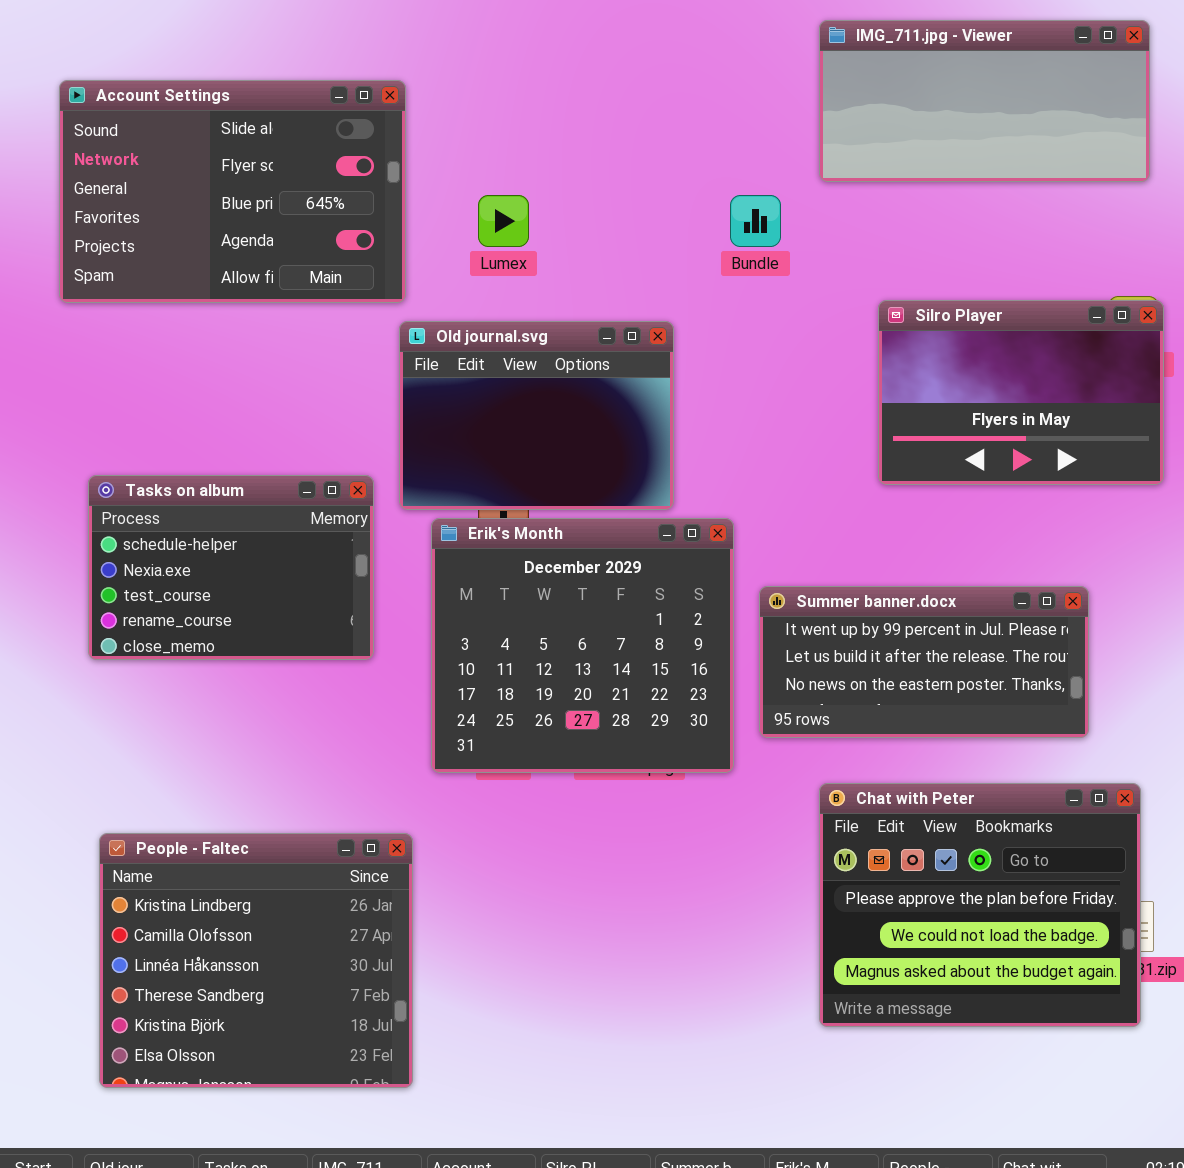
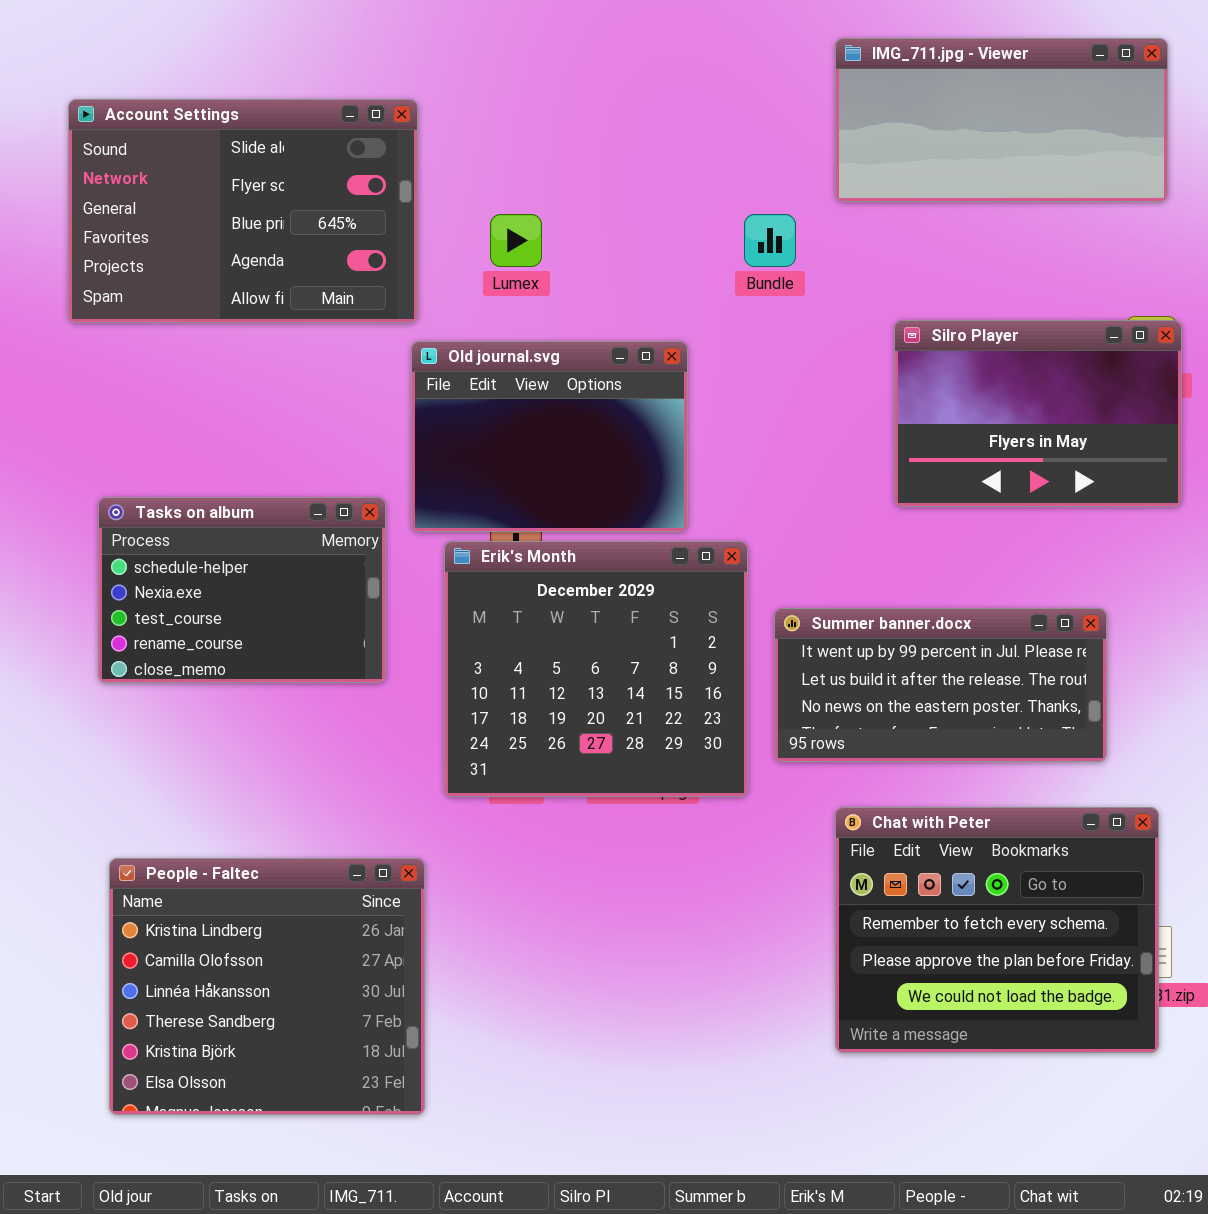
Chat with Peter: [819,783,1141,1027] -> [835,807,1159,1053], scrolled up 1 row

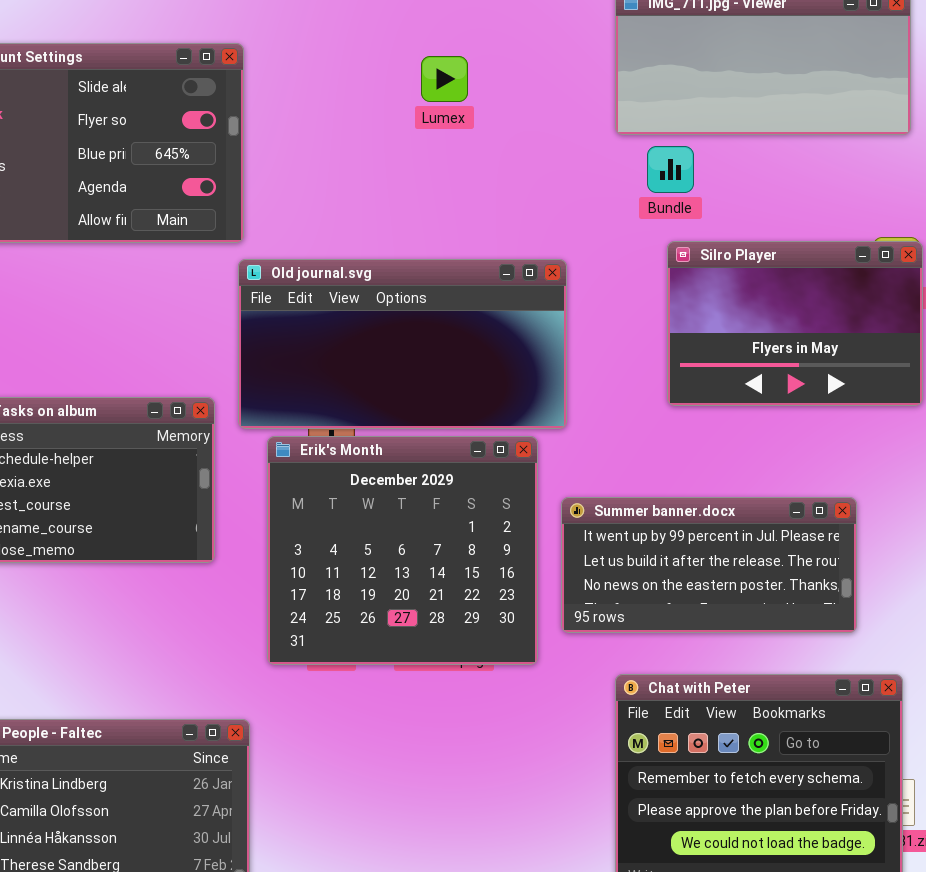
Lumex: [490,214,542,267] -> [421,56,468,102], moved
Bundle: [744,214,796,267] -> [647,146,694,193], moved
Old journal.svg: [411,341,688,532] -> [238,259,567,429], resized

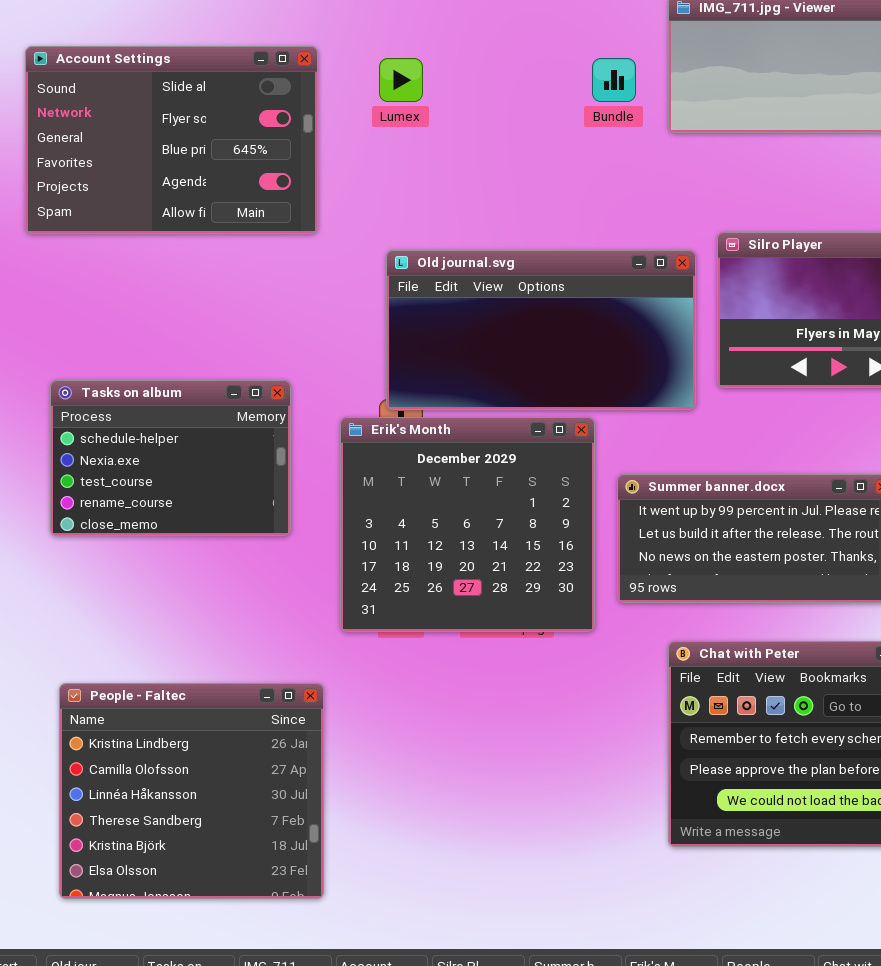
Lumex: [421,56,468,102] -> [379,58,423,102], moved
Bundle: [647,146,694,193] -> [592,58,636,102], moved
Old journal.svg: [238,259,567,429] -> [386,250,696,410], moved

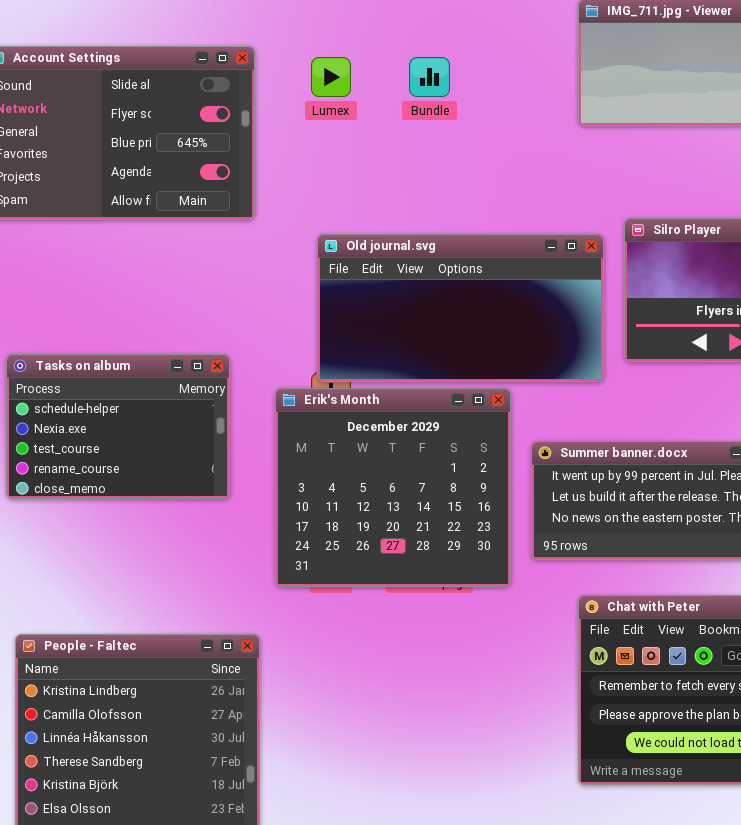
Bundle: [592,58,636,102] -> [409,57,450,97], moved

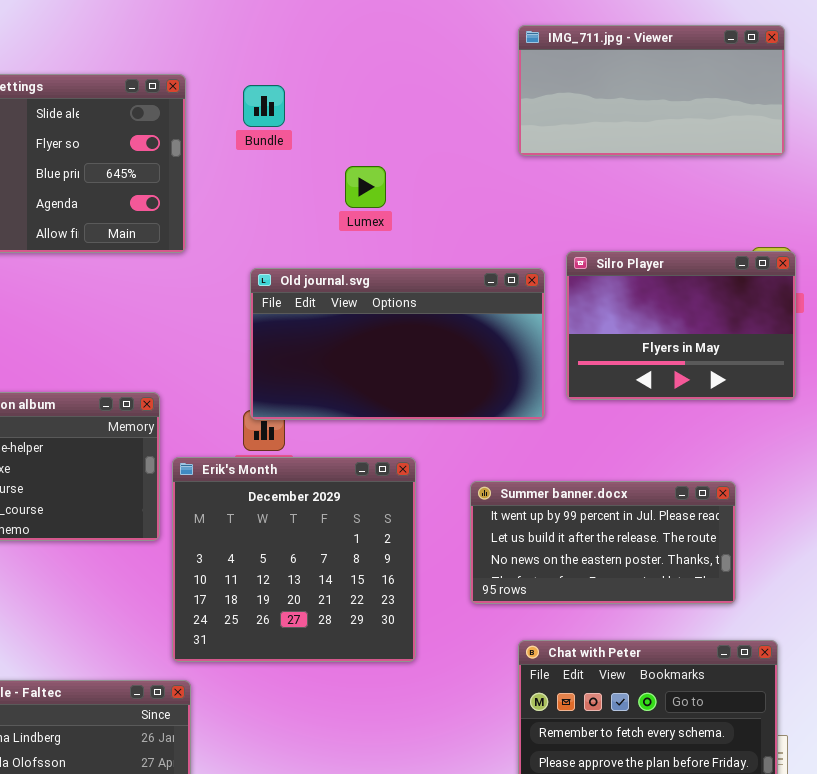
Lumex: [311,57,351,97] -> [345,166,386,208], moved
Bundle: [409,57,450,97] -> [243,85,285,127], moved
Erik's Month: [275,388,511,587] -> [172,457,416,662], moved

